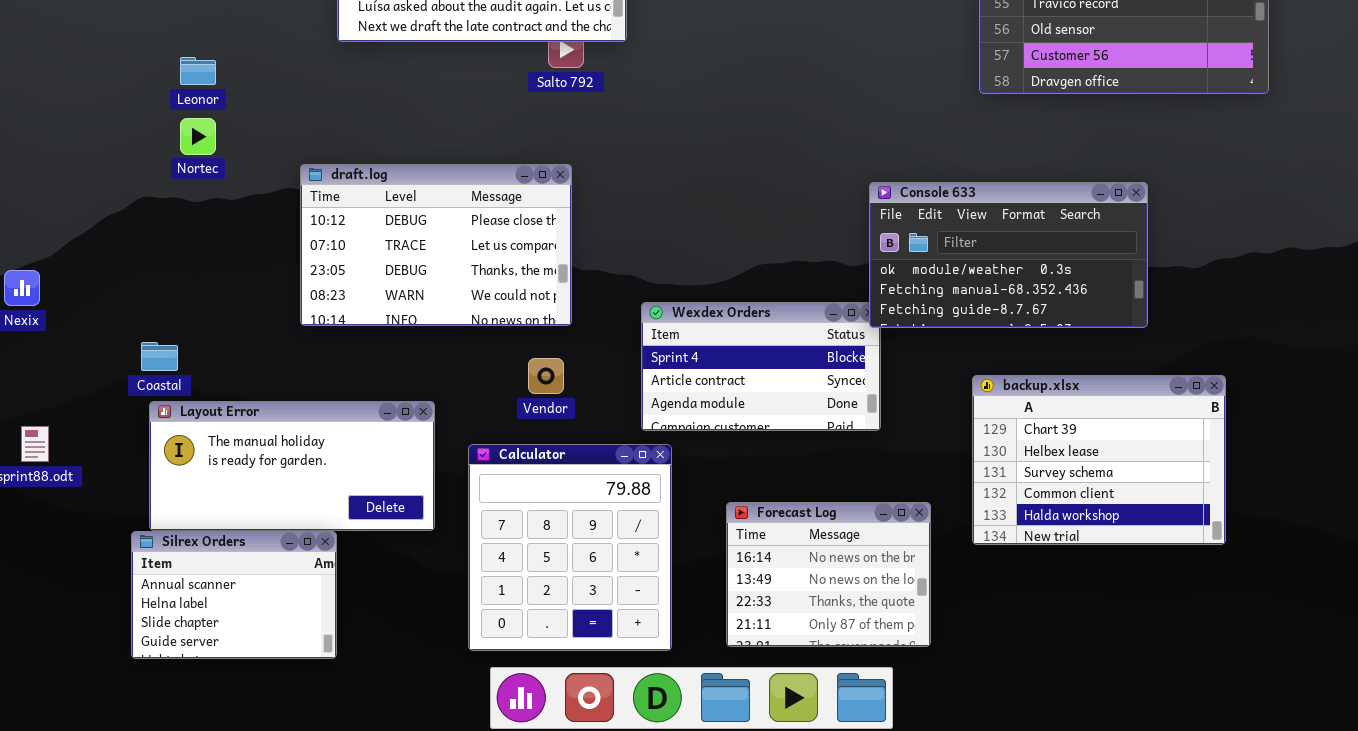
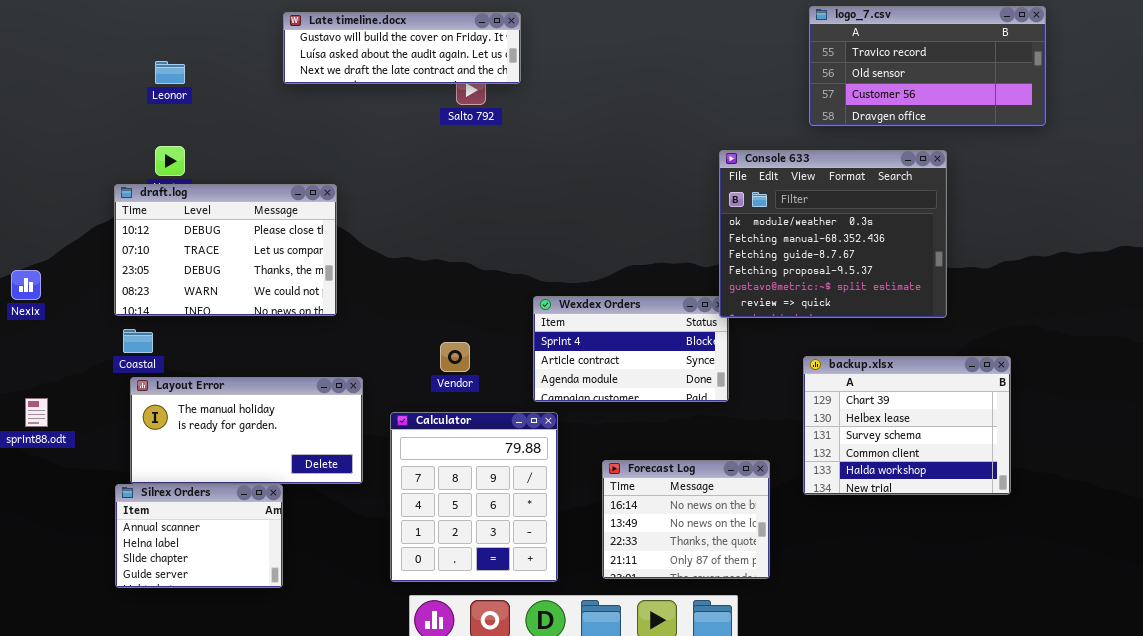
Leonor: [180,57,216,85] -> [155,61,185,84], moved
draft.log: [300,164,572,326] -> [114,184,337,316], moved
Console 633: [869,182,1148,328] -> [719,150,947,318], resized

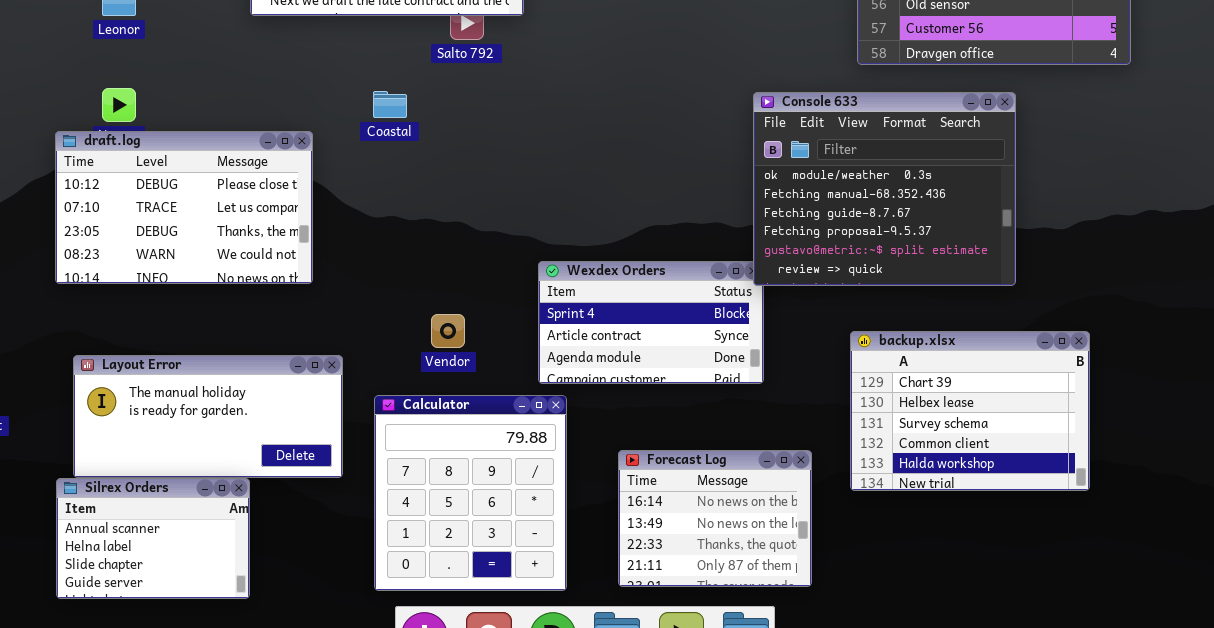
Coastal: [123,329,153,353] -> [373,91,407,118], moved

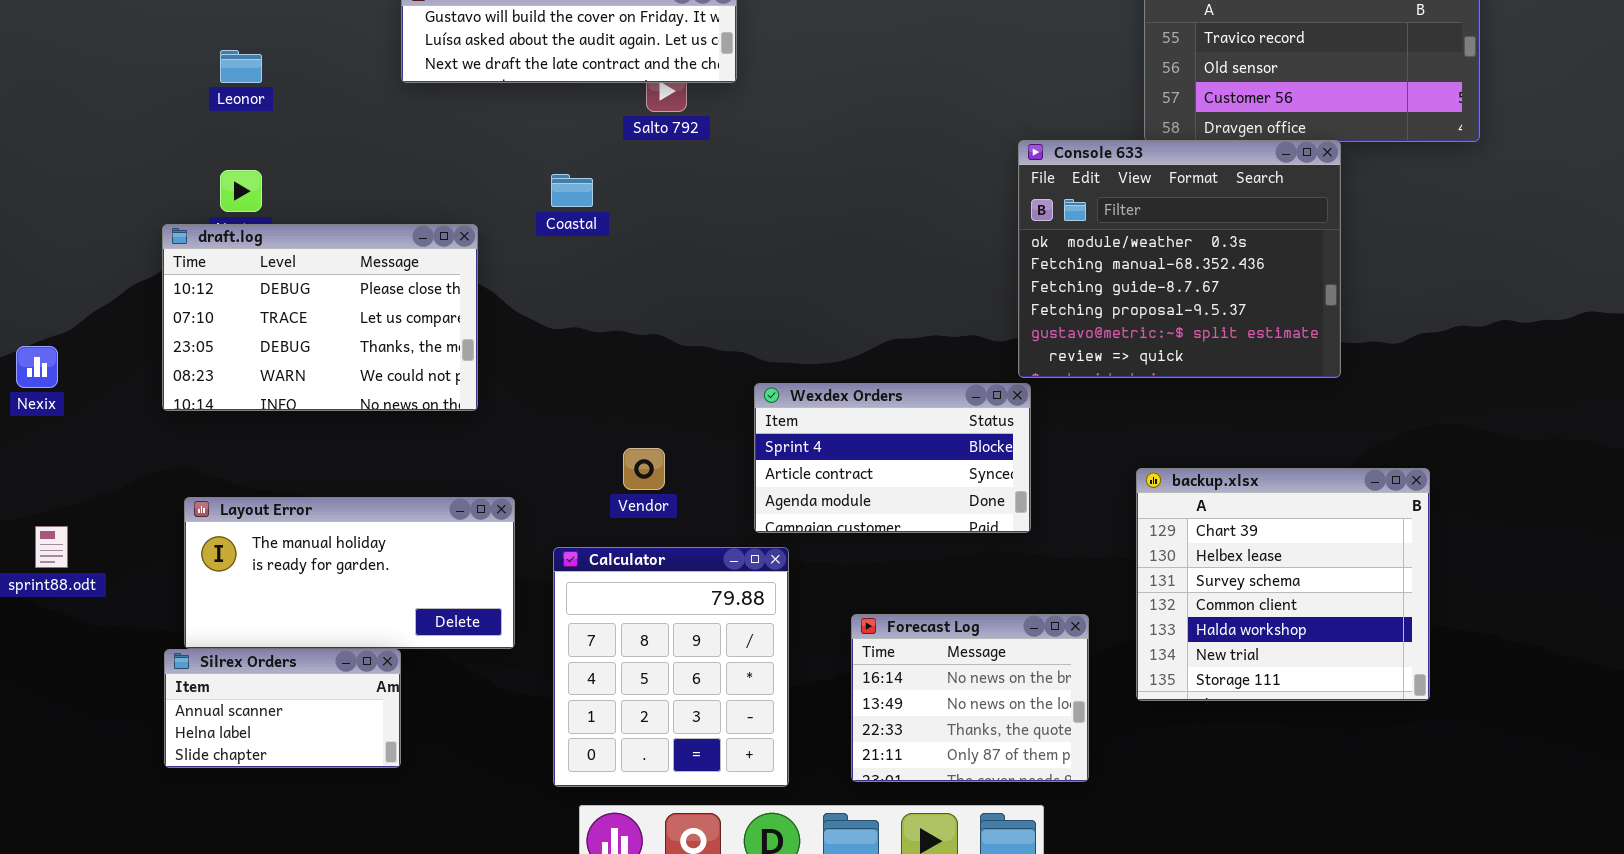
Console 633: [753,92,1016,286] -> [1018,140,1341,378], moved
backup.xlsx: [850,331,1090,491] -> [1136,468,1430,701], resized
Silrex Orders: [56,478,250,599] -> [164,649,401,768], resized

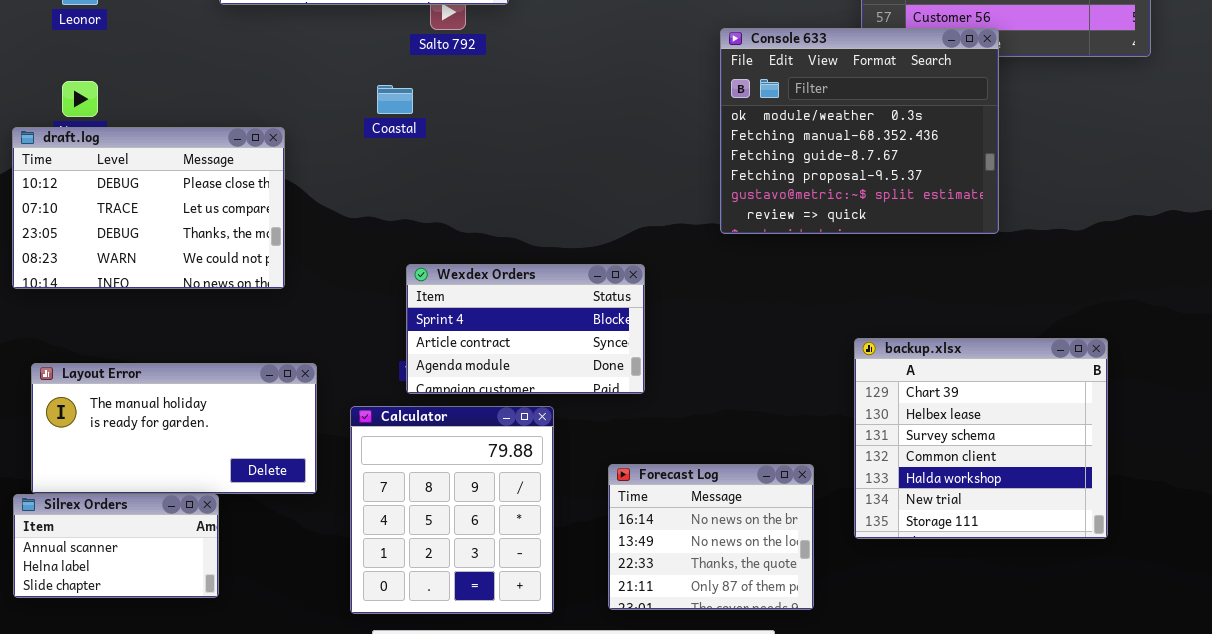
Console 633: [1018,140,1341,378] -> [720,28,999,234], moved
Coastal: [551,174,593,207] -> [377,85,413,114], moved
Wexdex Orders: [754,383,1031,533] -> [406,264,645,394], moved

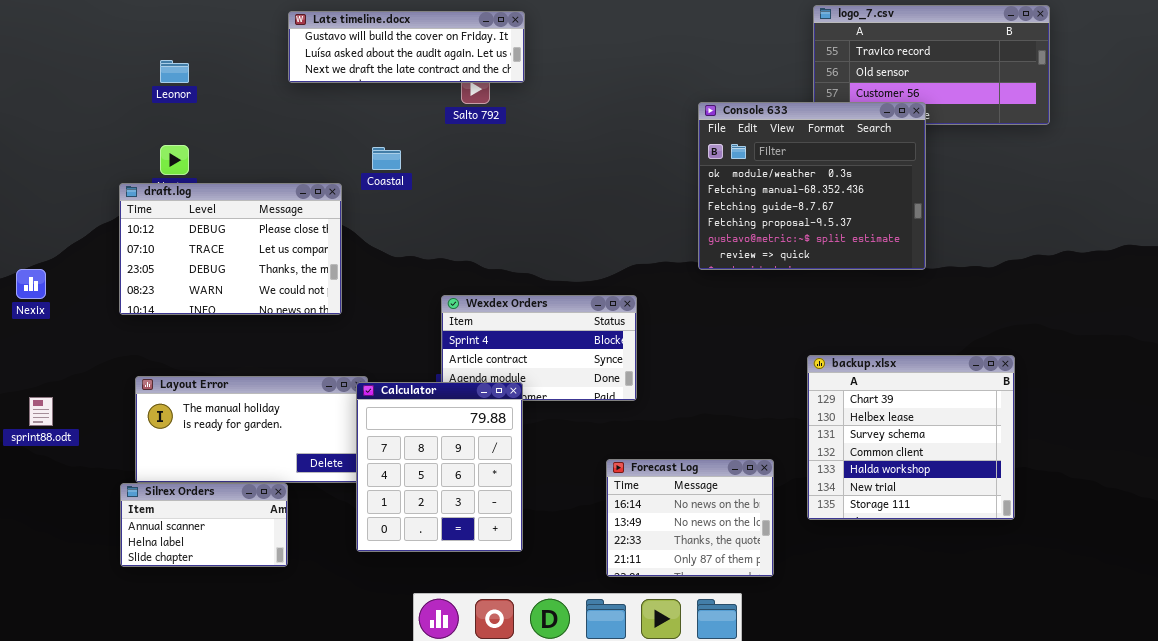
Coastal: [377,85,413,114] -> [372,147,401,170], moved
Calculator: [350,406,554,614] -> [356,382,523,552], moved

